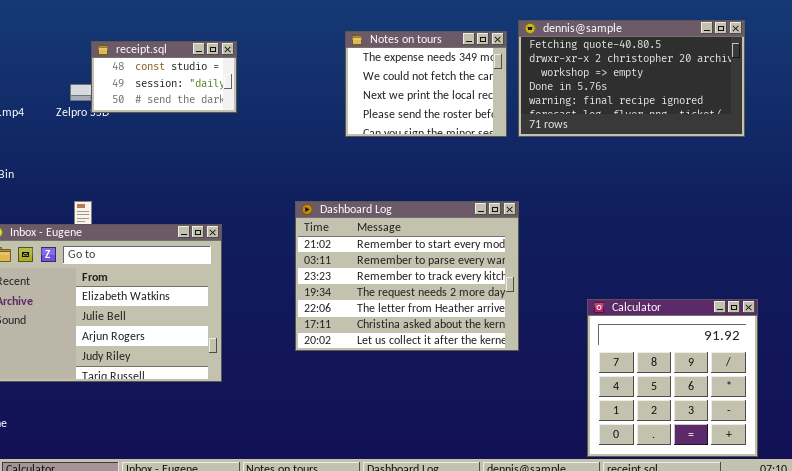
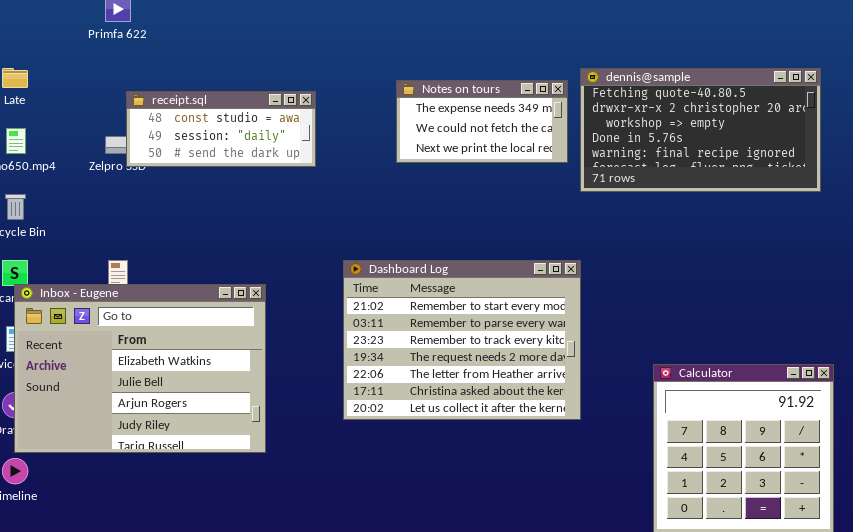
Notes on tours: [345,31,507,137] -> [396,80,568,163], resized
receipt.sql: [91,41,237,113] -> [126,91,316,167], resized

